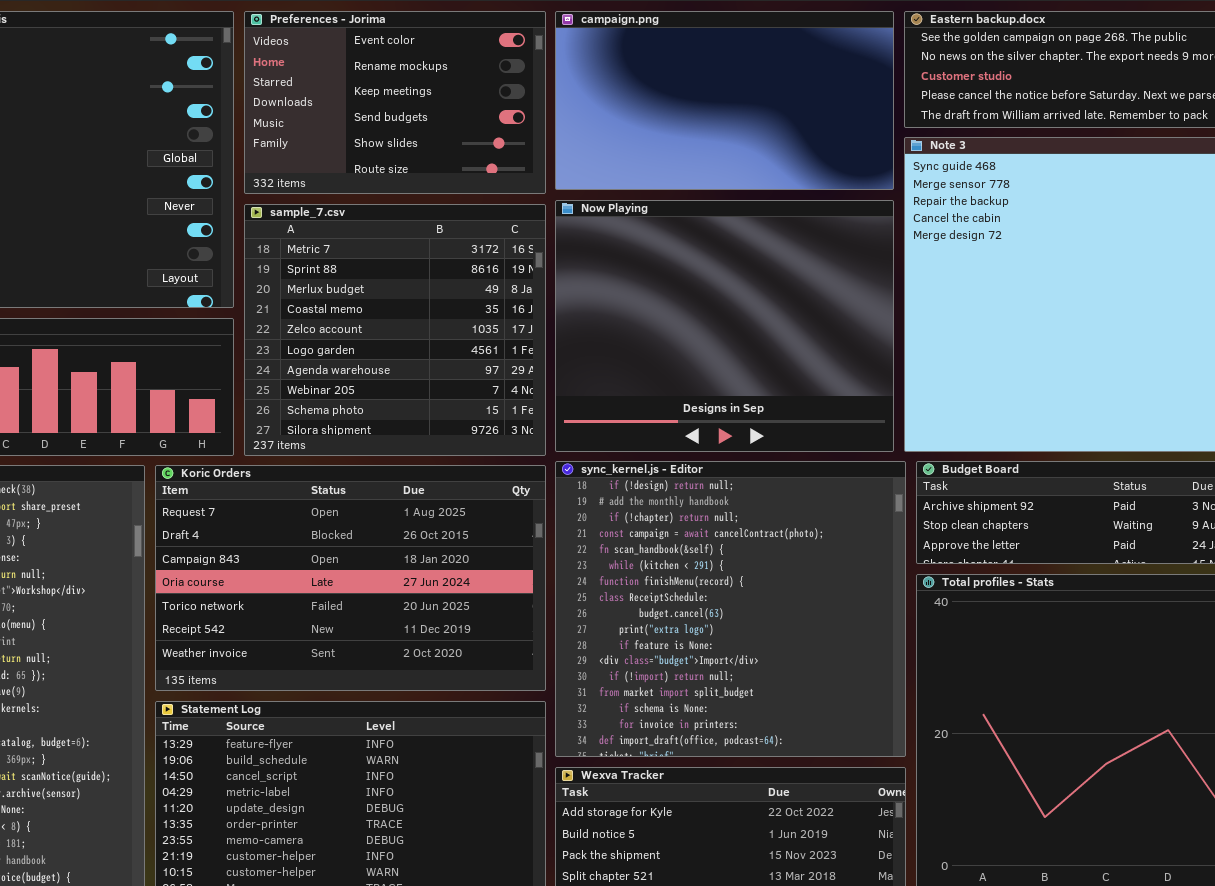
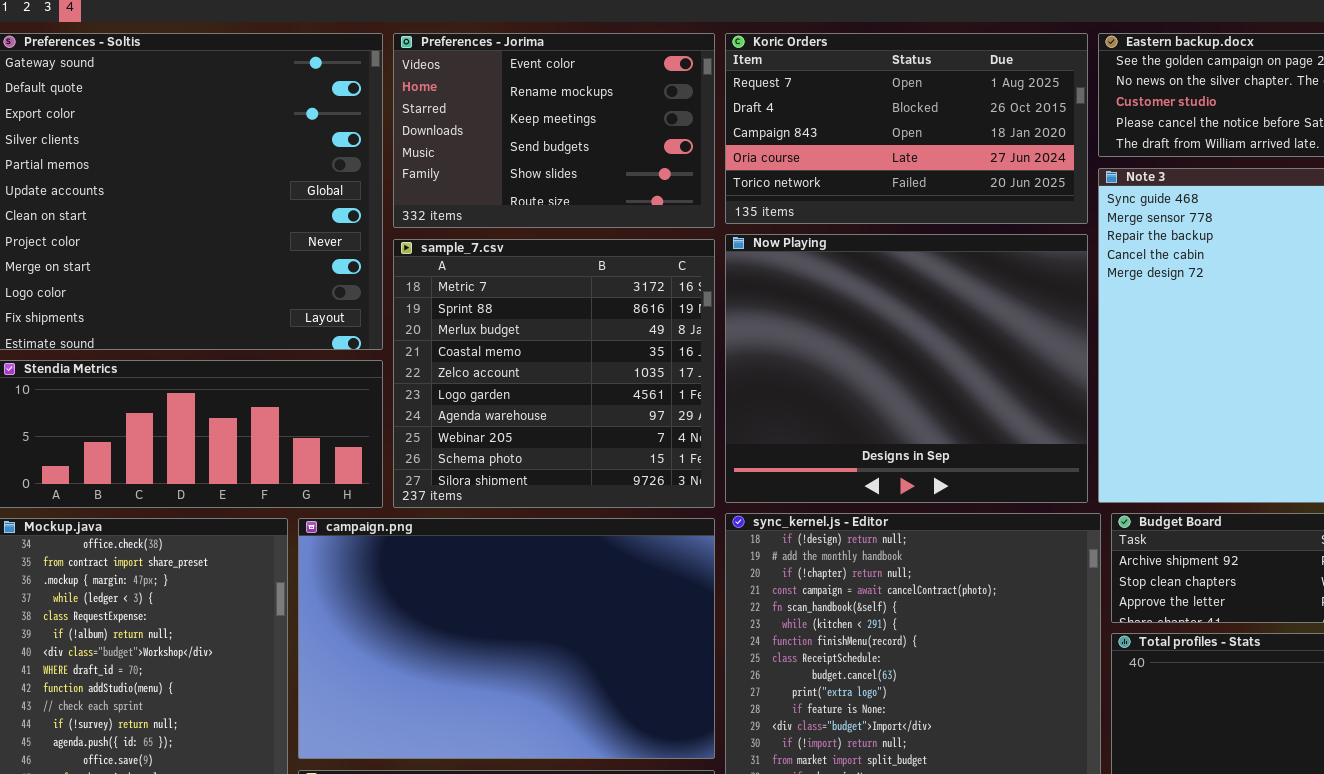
campaign.png: [555,11,894,190] -> [298,518,715,759], moved, resized
Koric Orders: [155,465,546,691] -> [725,33,1088,224], moved, resized

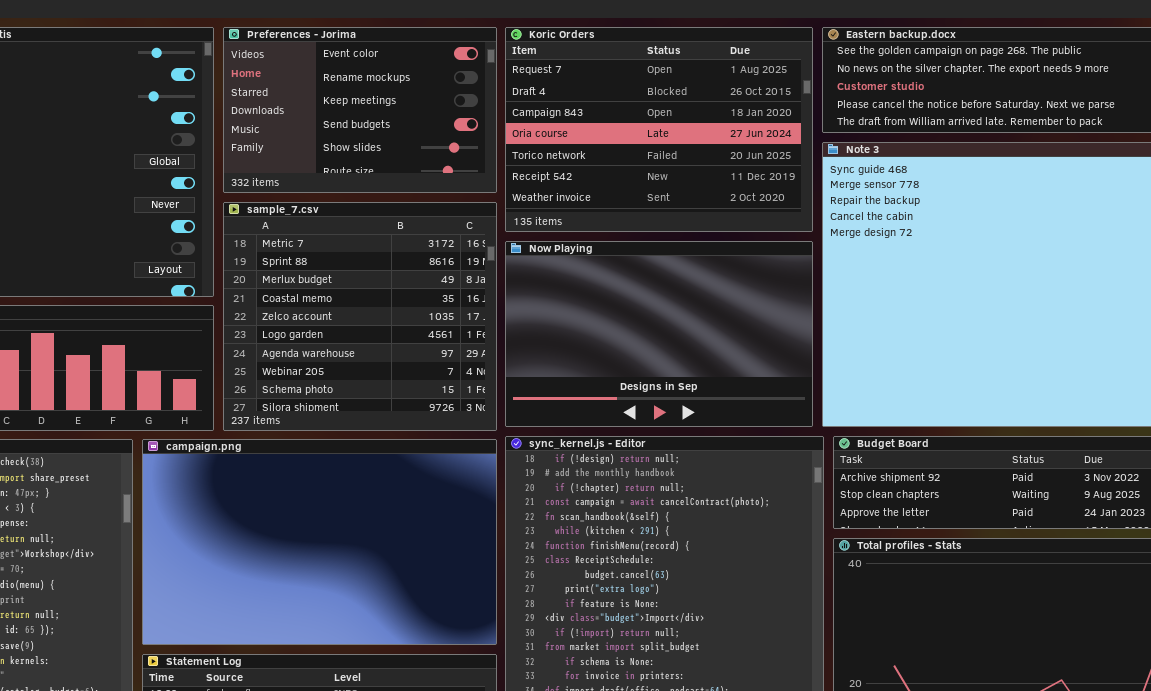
Koric Orders: [725,33,1088,224] -> [505,27,813,232], resized
Now Playing: [725,234,1088,503] -> [505,241,813,427], resized

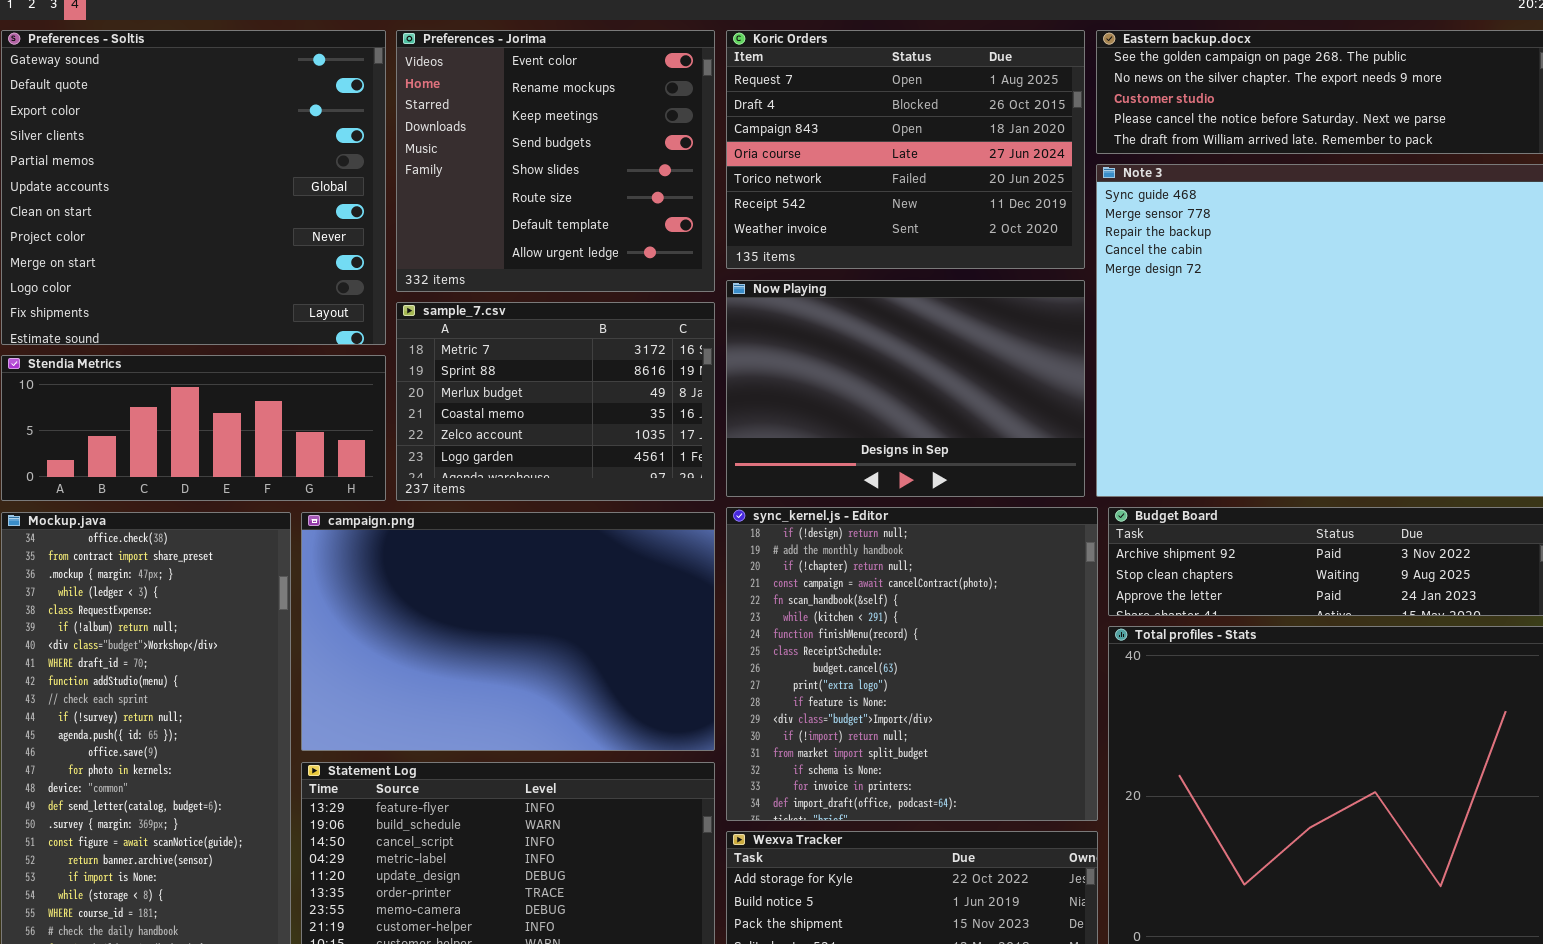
Preferences - Jorima: [223,27,497,193] -> [396,30,715,292], resized
sample_7.csv: [223,202,497,431] -> [396,302,715,501], resized

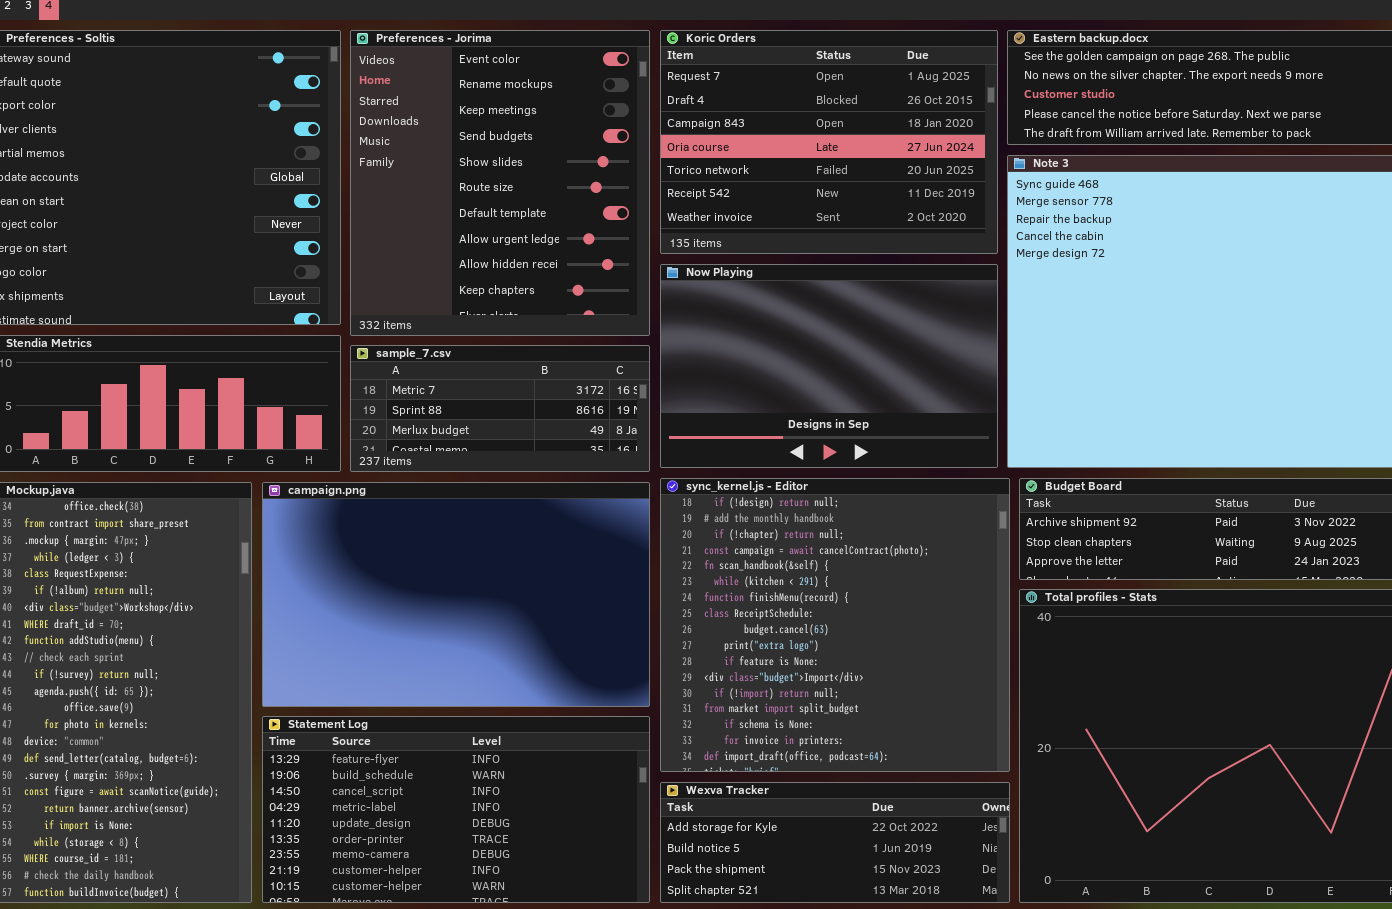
Preferences - Jorima: [396,30,715,292] -> [350,30,650,336], resized
sample_7.csv: [396,302,715,501] -> [350,345,650,472], resized

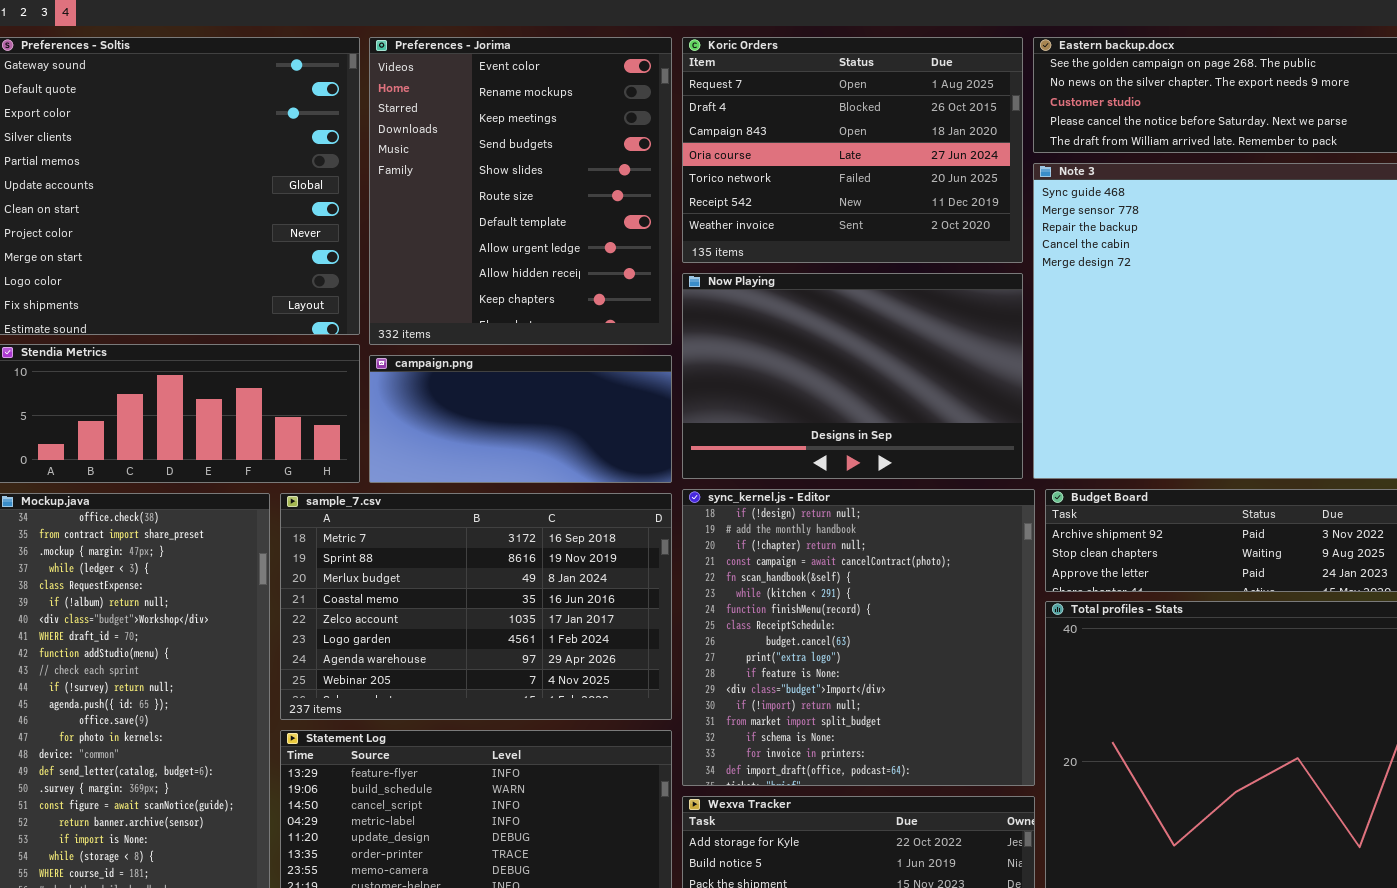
sample_7.csv: [350,345,650,472] -> [280,493,672,720], moved, resized
campaign.png: [262,482,650,707] -> [369,355,672,483], moved, resized

